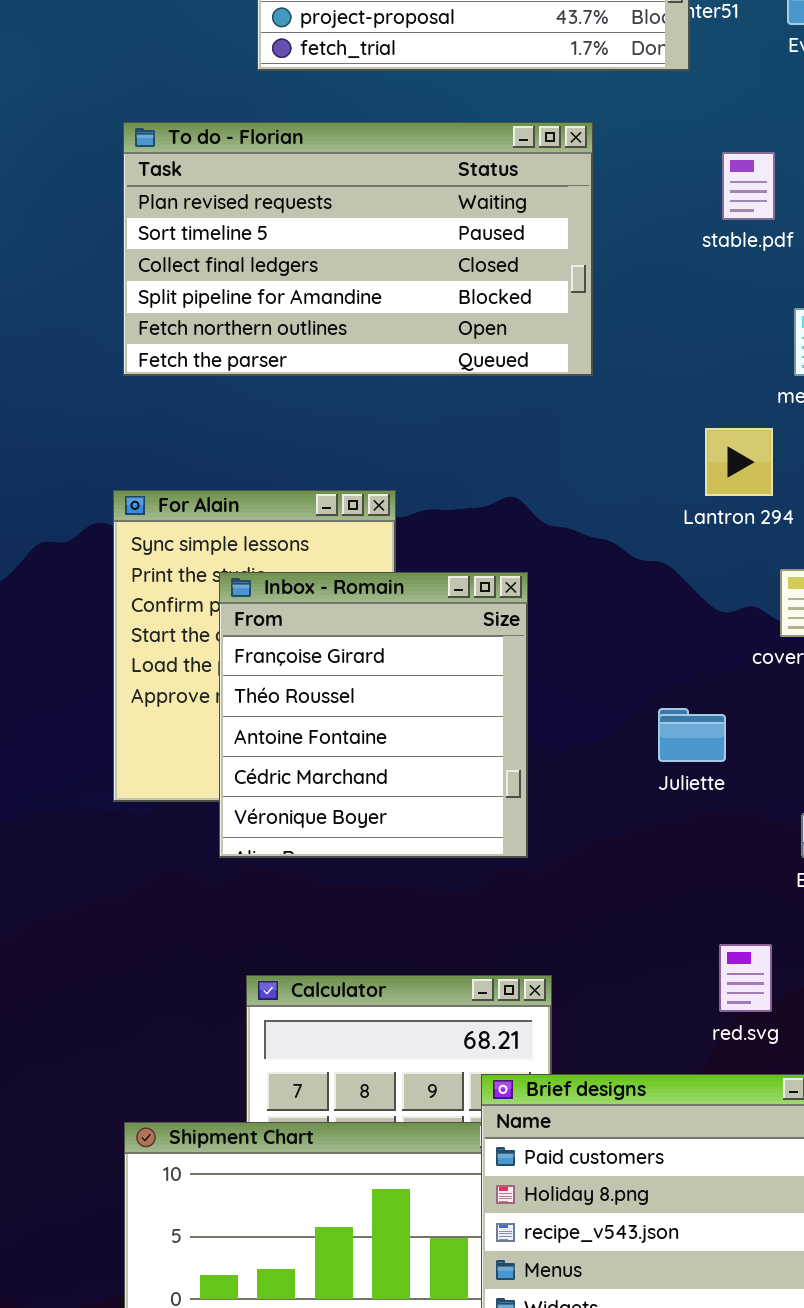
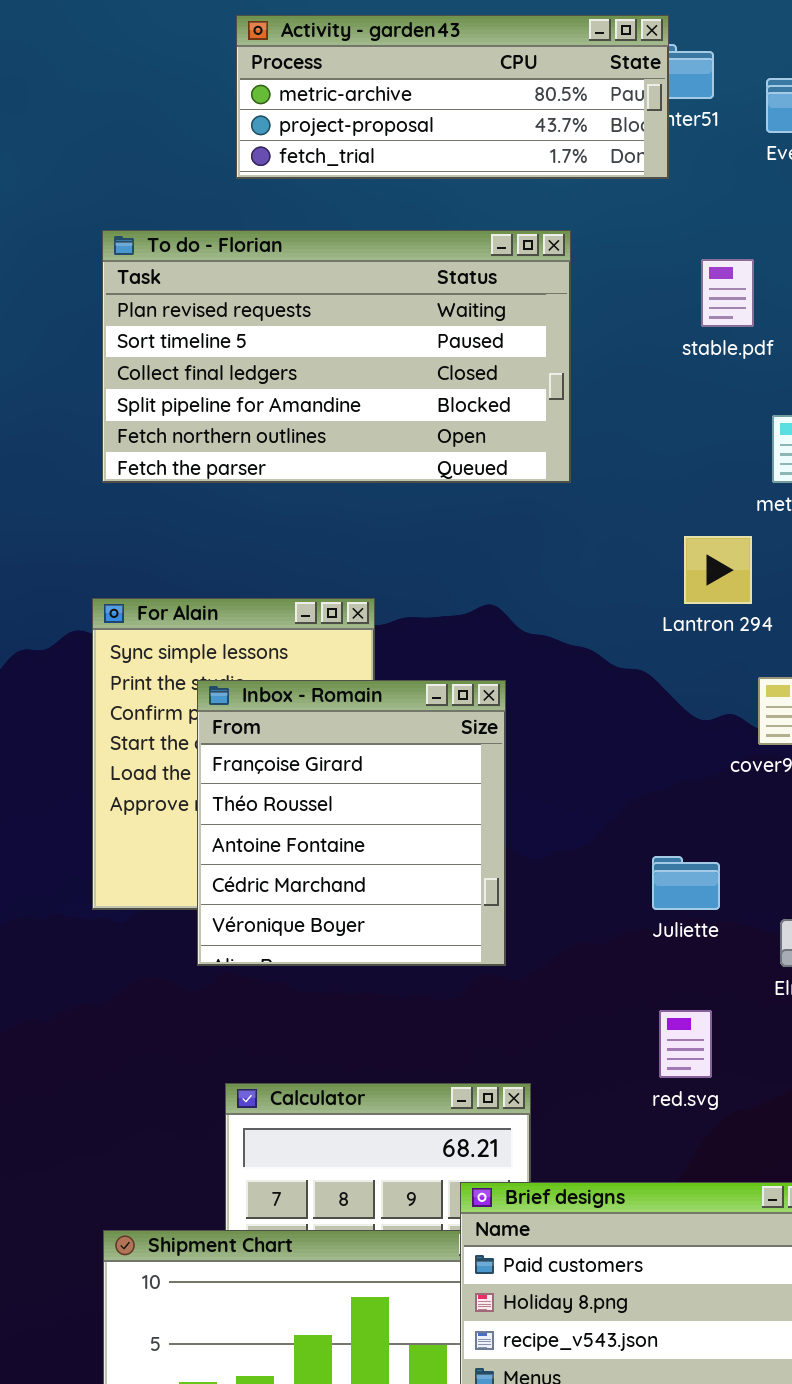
Juliette: [658,708,726,762] -> [652,856,720,910], moved
red.svg: [719,944,772,1012] -> [659,1010,712,1078], moved

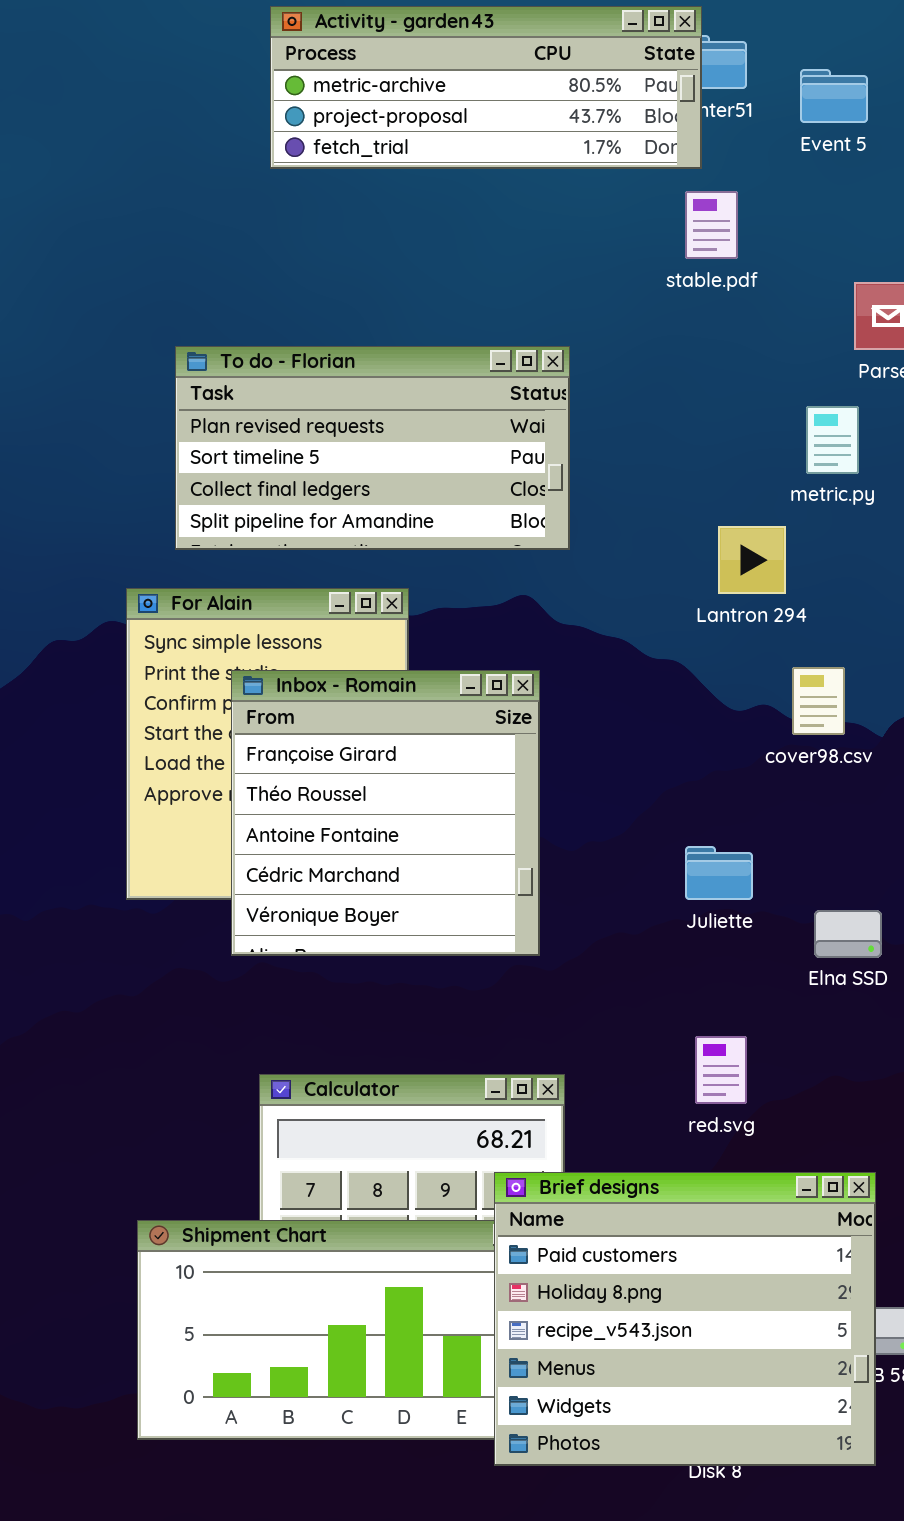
To do - Florian: [102,230,571,483] -> [175,346,570,550], moved, resized
stable.pdf: [701,259,754,327] -> [685,191,738,259], moved
red.svg: [659,1010,712,1078] -> [695,1036,747,1104], moved

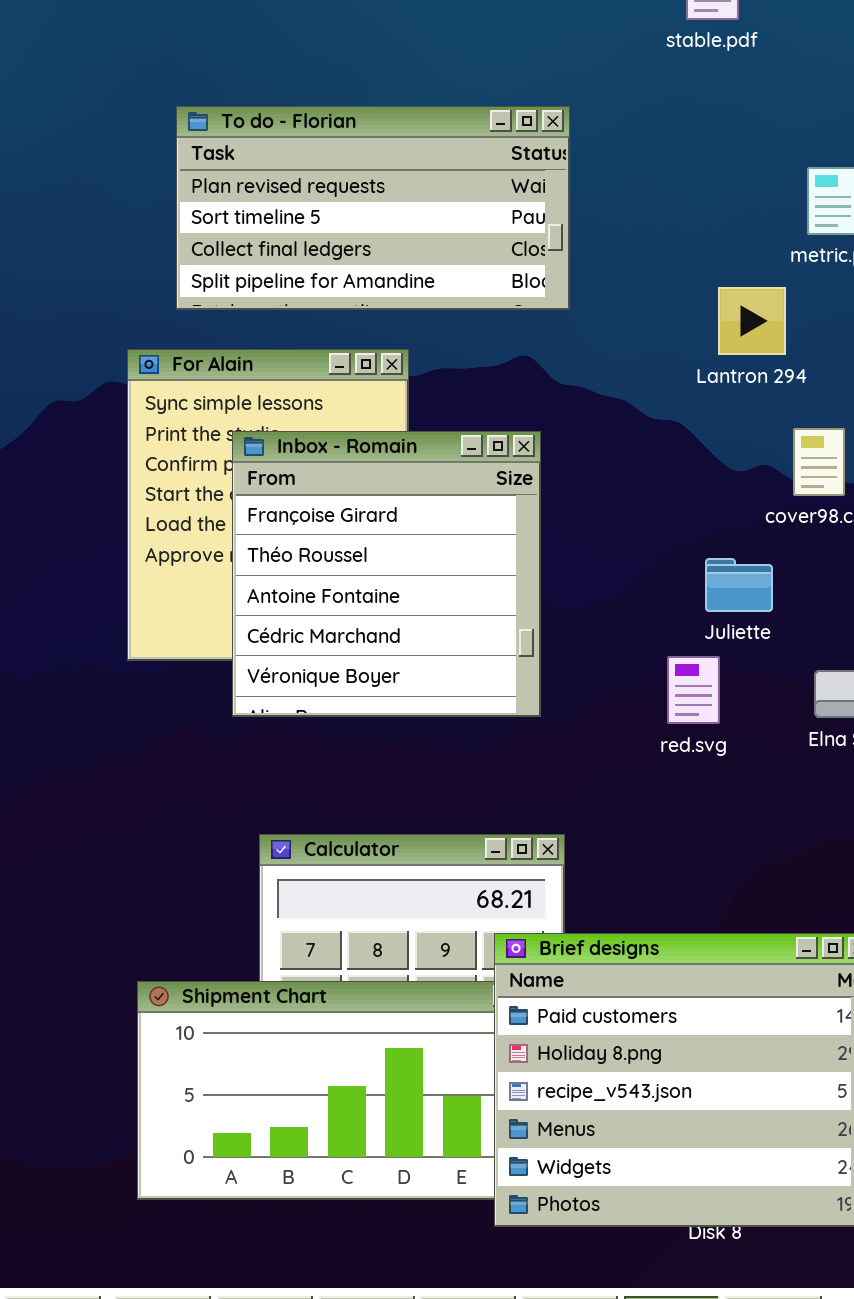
Juliette: [685,846,753,900] -> [705,558,773,612], moved
red.svg: [695,1036,747,1104] -> [667,656,720,724], moved

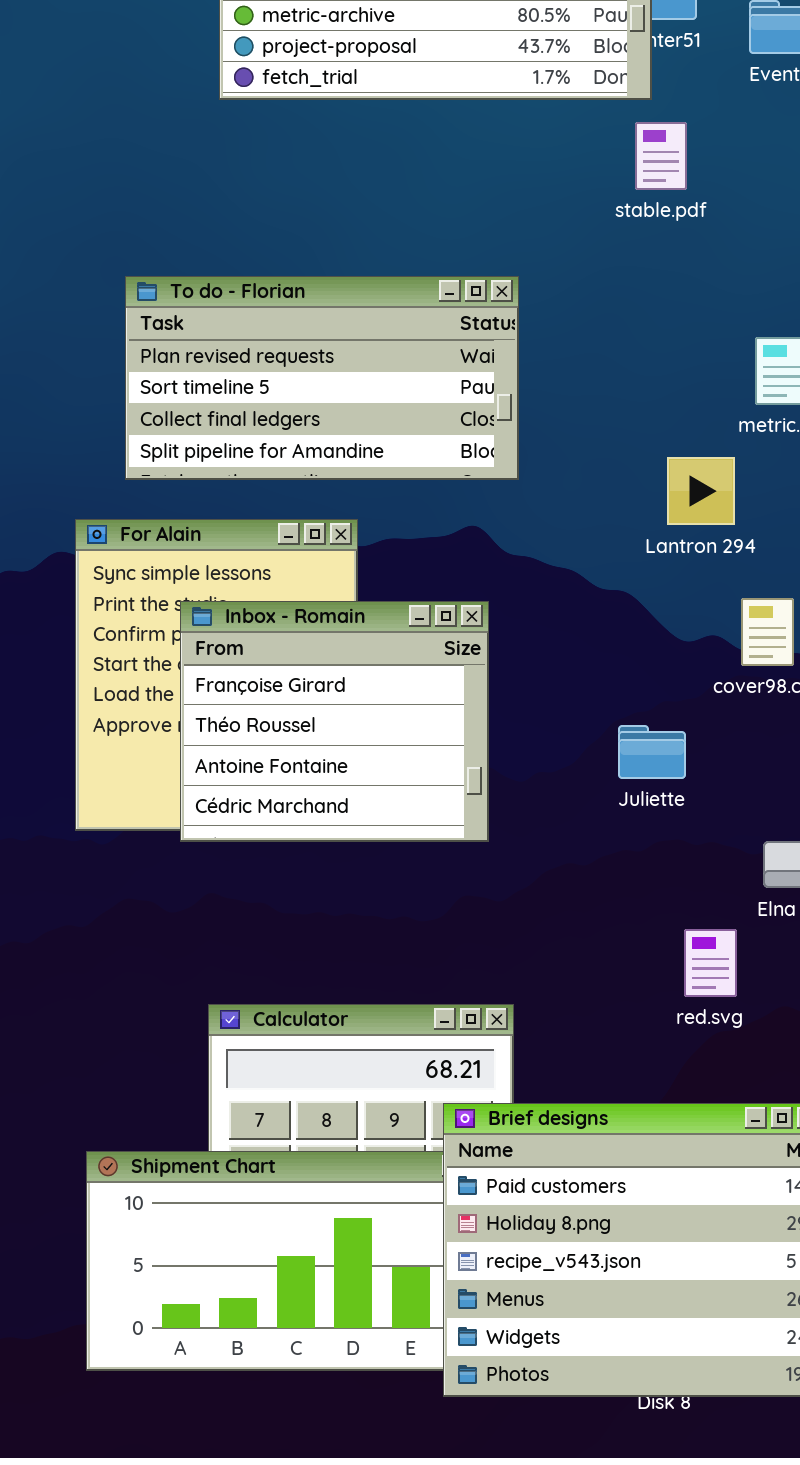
Inbox - Romain: [232,431,541,717] -> [180,601,489,842], resized
Juliette: [705,558,773,612] -> [618,725,686,779], moved
red.svg: [667,656,720,724] -> [684,929,737,997], moved

